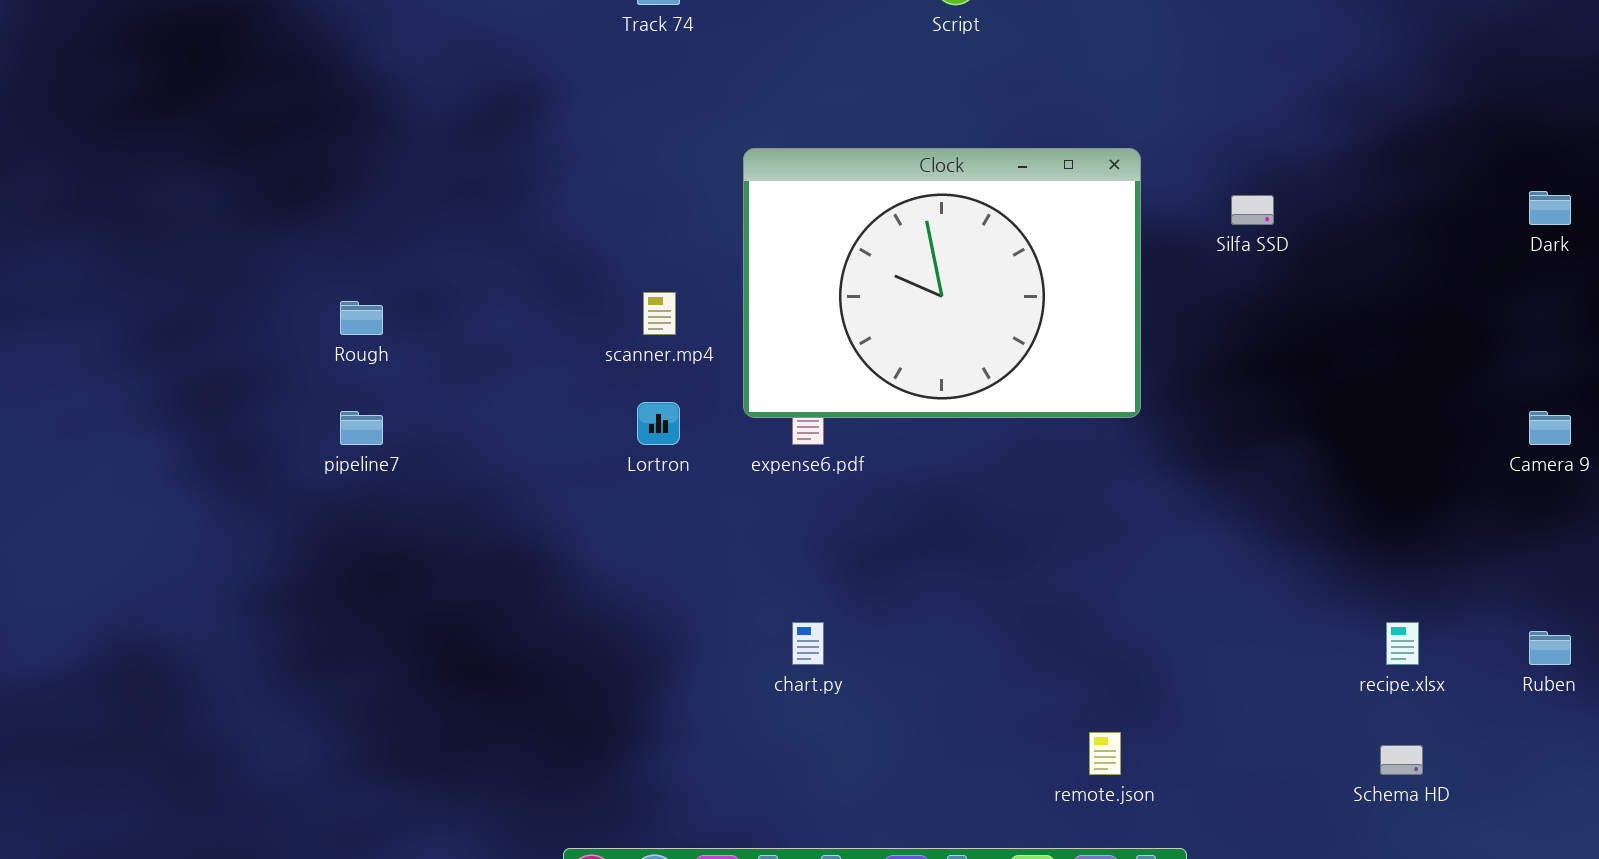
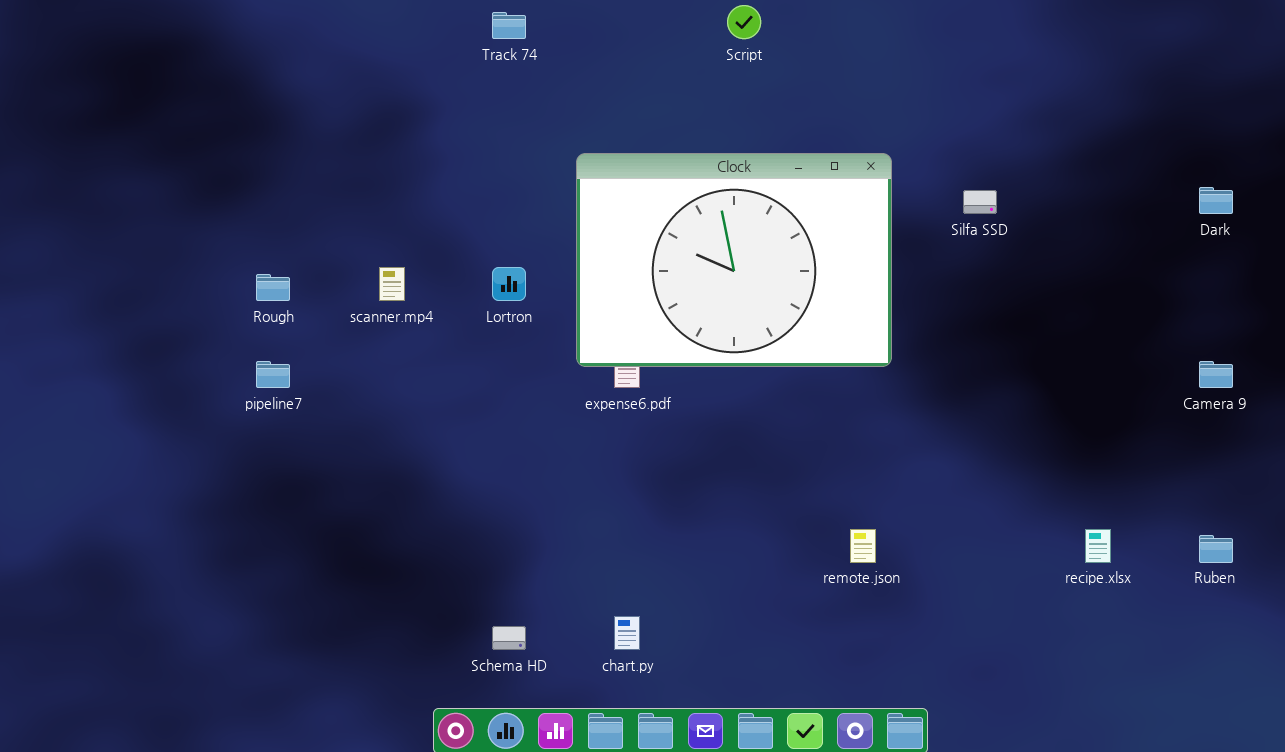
scanner.mp4: [643,292,676,335] -> [379,267,405,301], moved
Lortron: [637,402,680,445] -> [492,267,526,301], moved
chart.py: [792,622,824,665] -> [614,616,640,650], moved
remote.json: [1089,732,1121,775] -> [850,529,876,563], moved
Schema HD: [1380,745,1423,775] -> [492,626,526,650], moved

